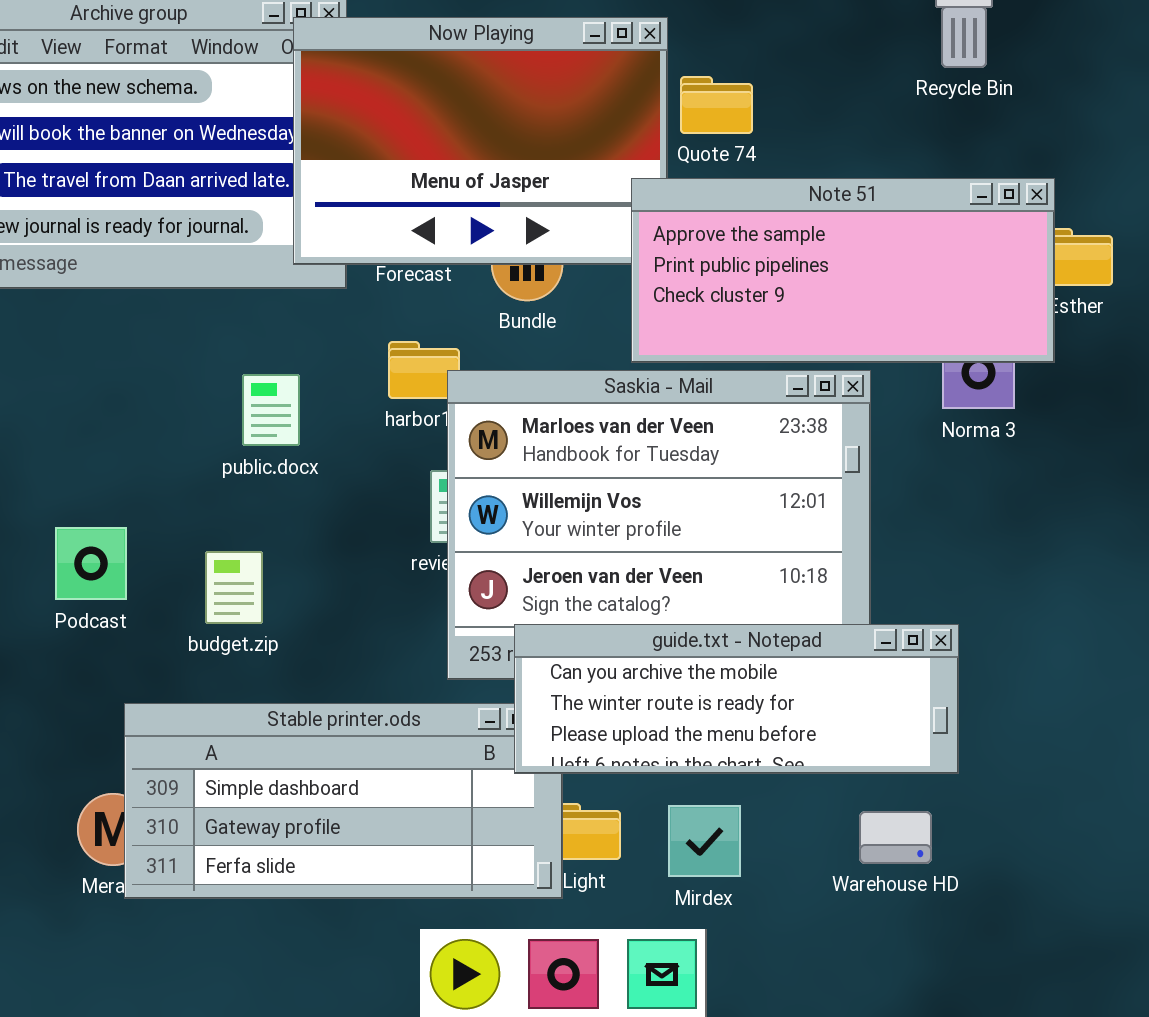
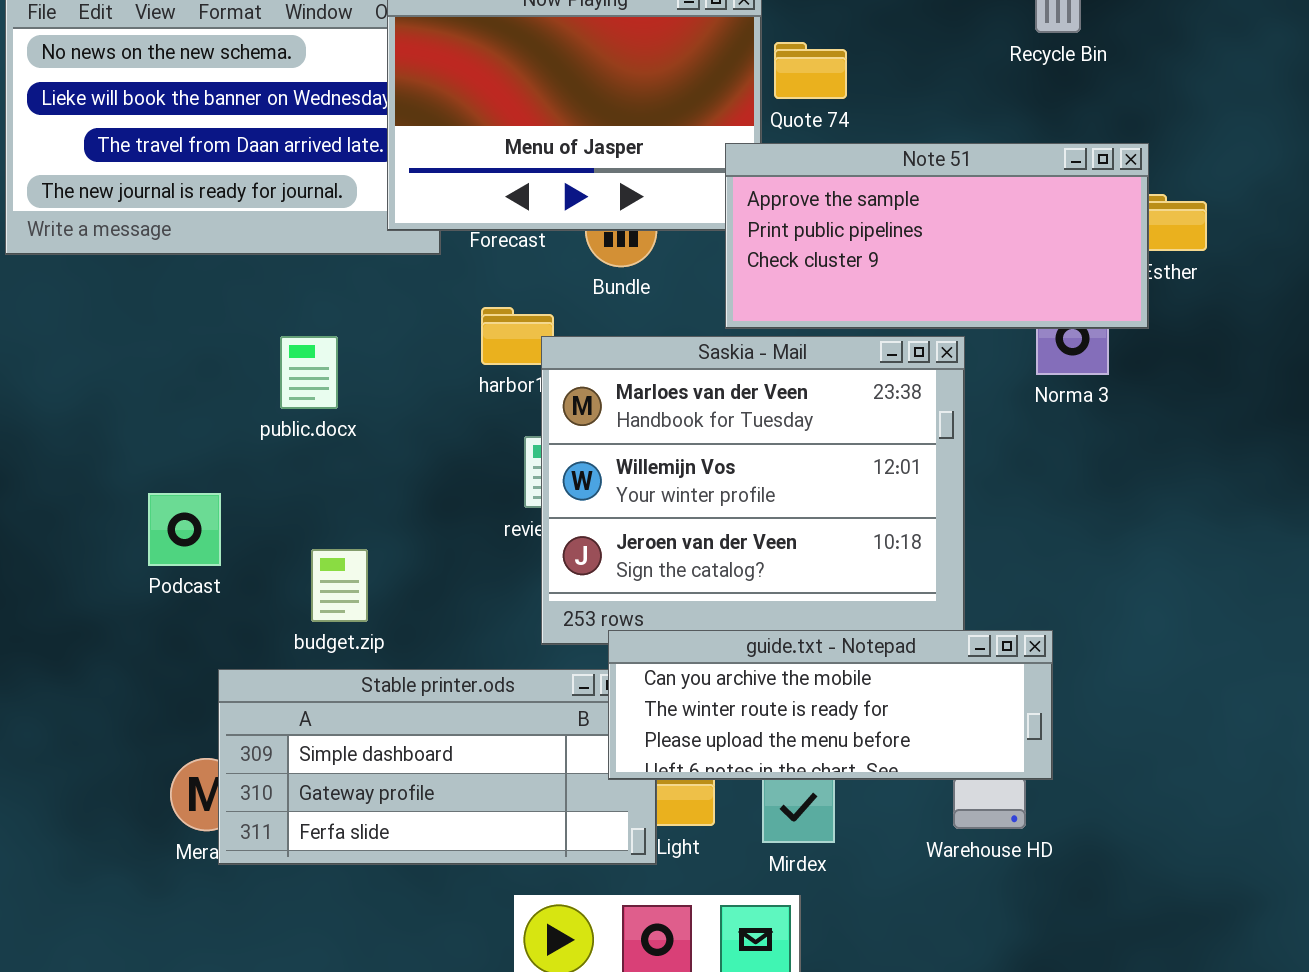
public.docx: [242,374,300,446] -> [280,336,338,409], moved
budget.zip: [205,551,263,624] -> [311,549,368,622], moved
guide.txt - Notepad: [514,624,959,774] -> [608,630,1053,780], moved

